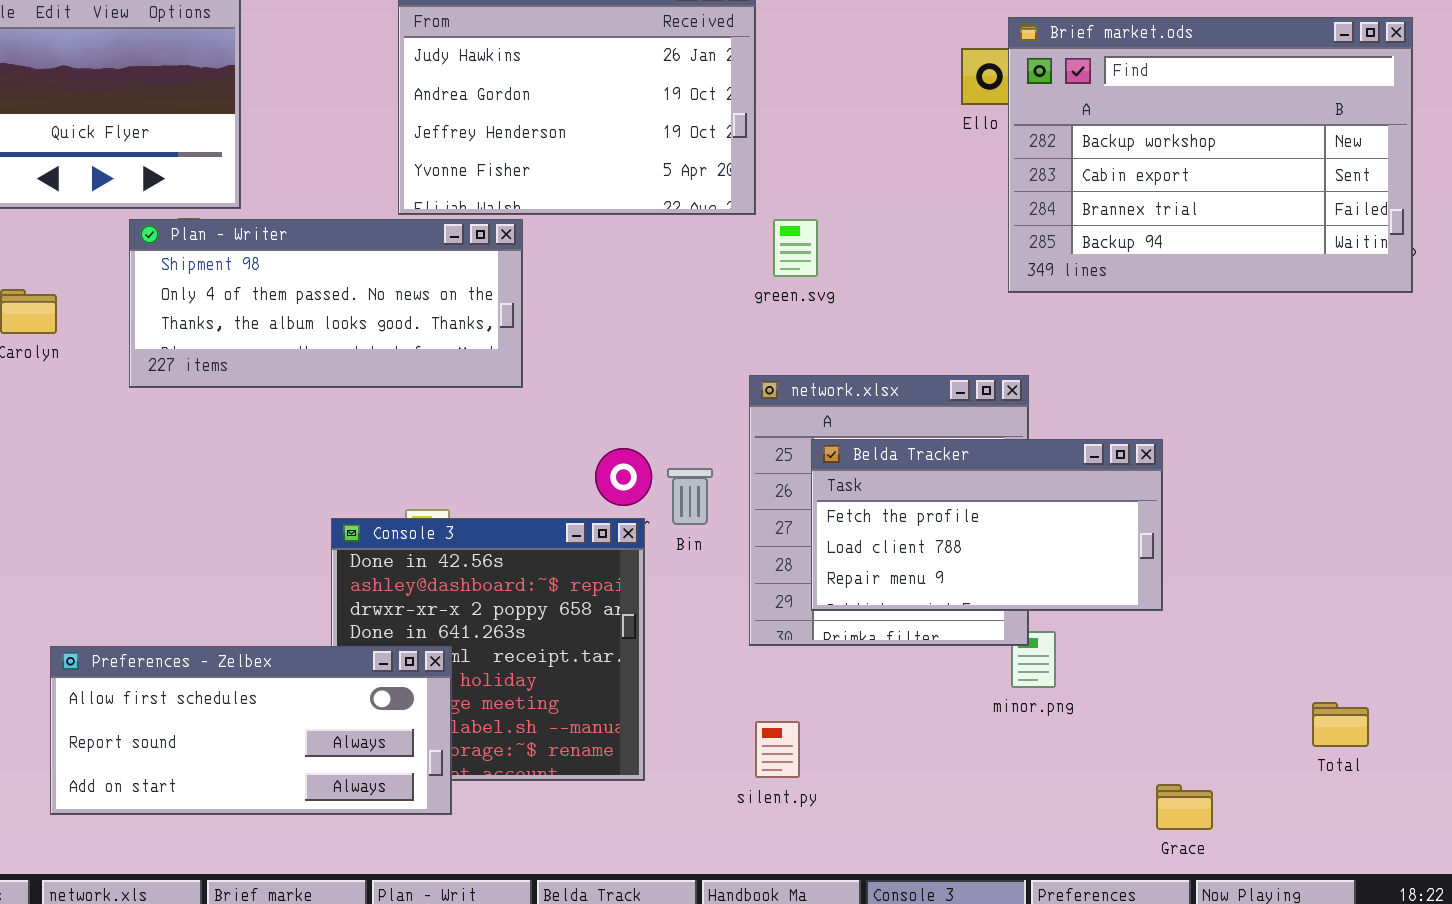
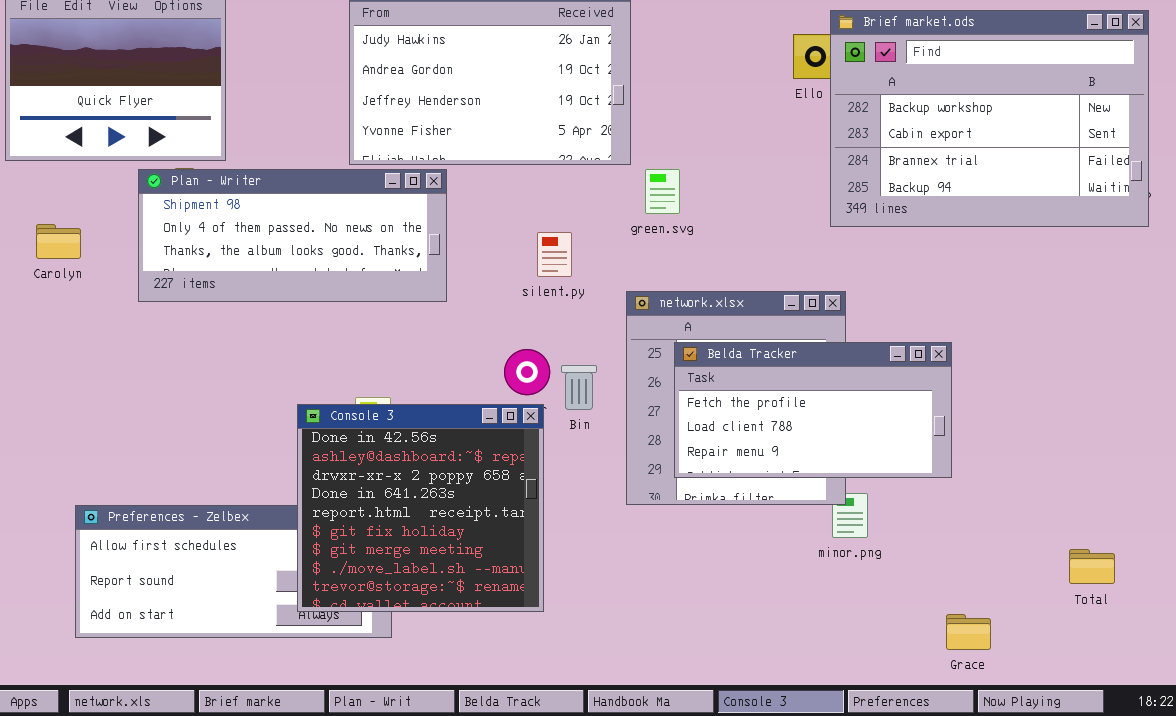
Console 3: [331,518,645,781] -> [297,404,544,612], raised
silent.py: [755,721,800,778] -> [537,232,572,277], moved

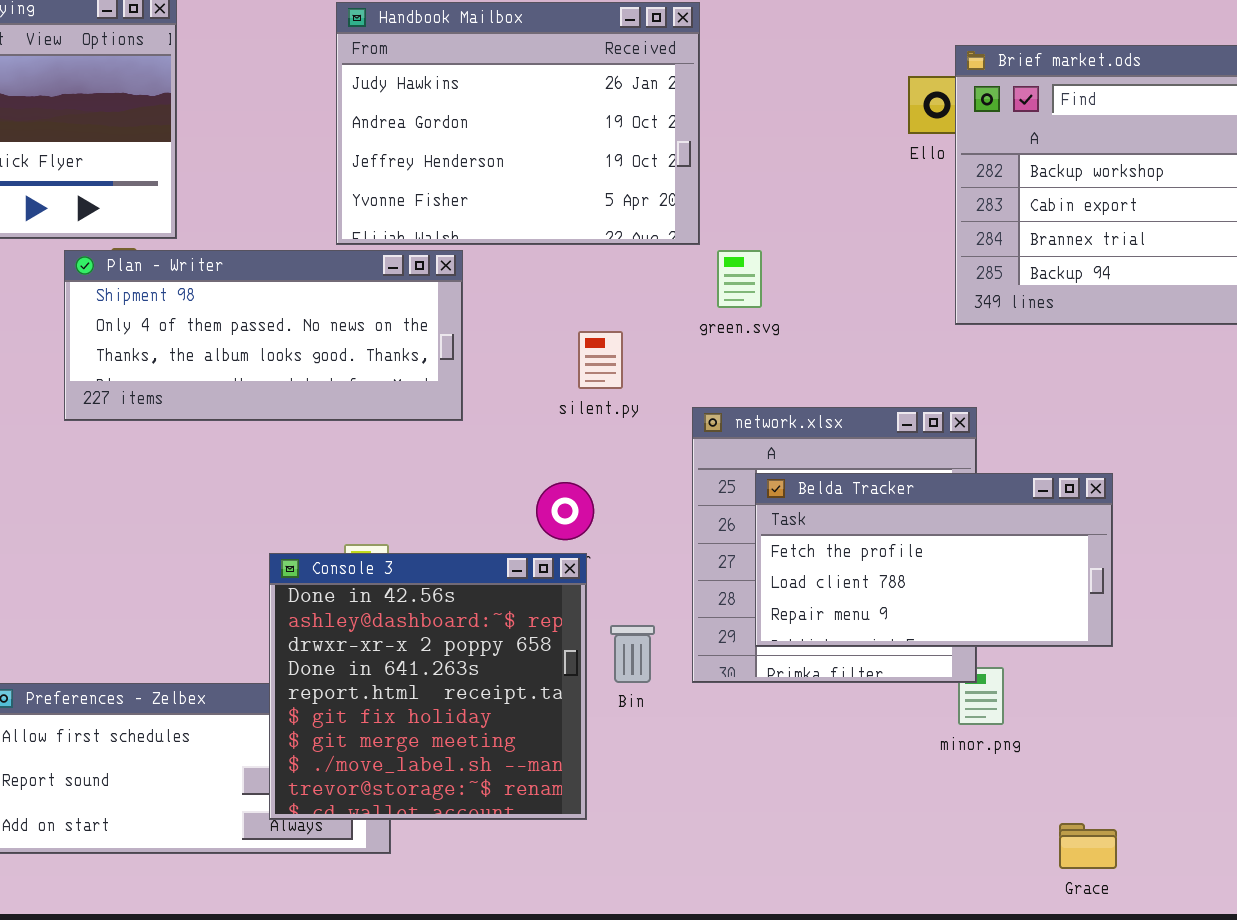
Bin: [561,365,597,410] -> [610,625,655,683], moved
Grace: [946,614,991,650] -> [1059,823,1117,869], moved

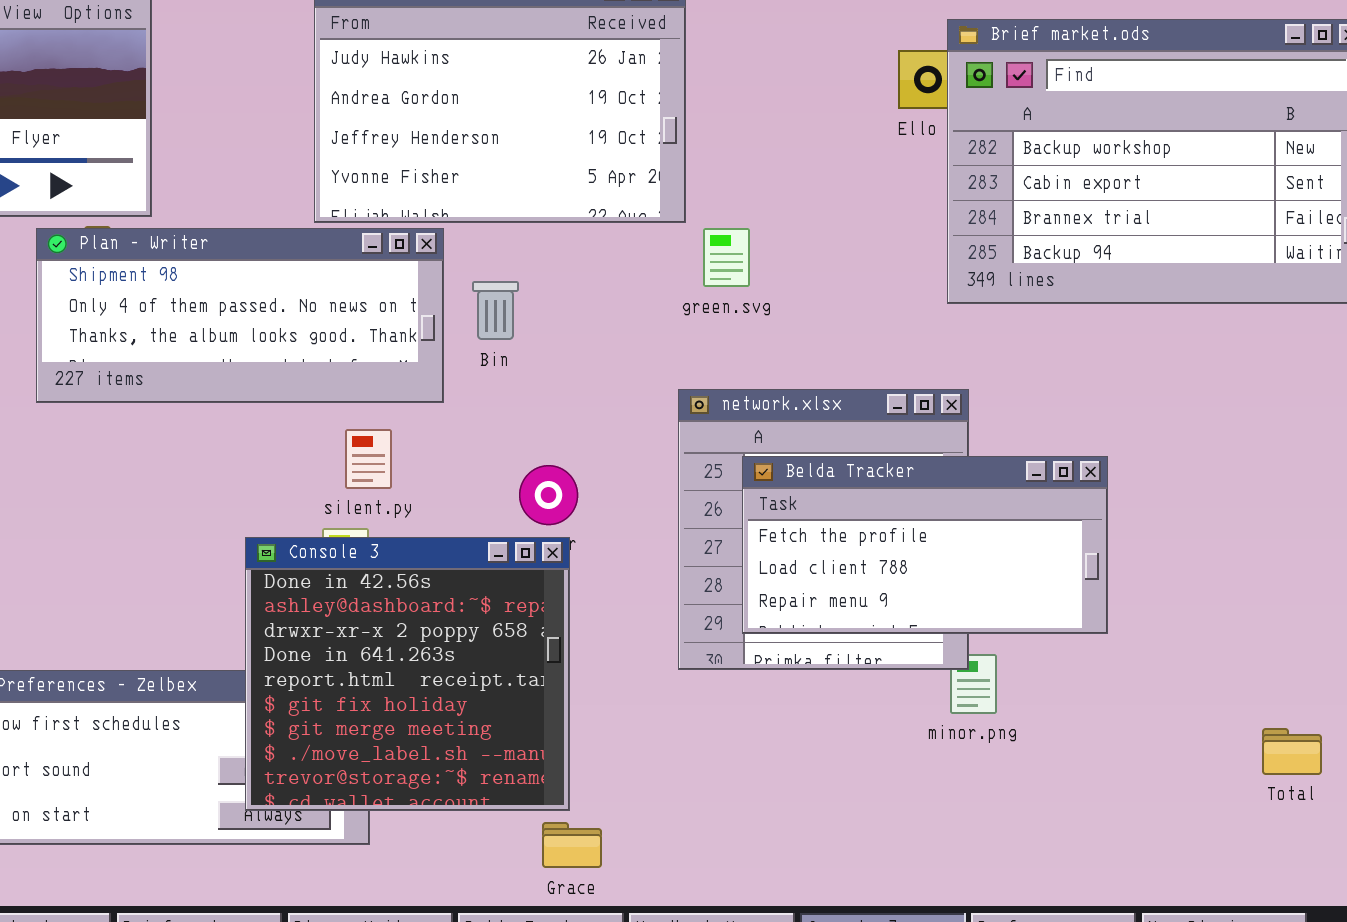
silent.py: [578,331,623,389] -> [345,429,392,489], moved
Bin: [610,625,655,683] -> [472,281,519,340], moved
Grace: [1059,823,1117,869] -> [542,822,602,868], moved

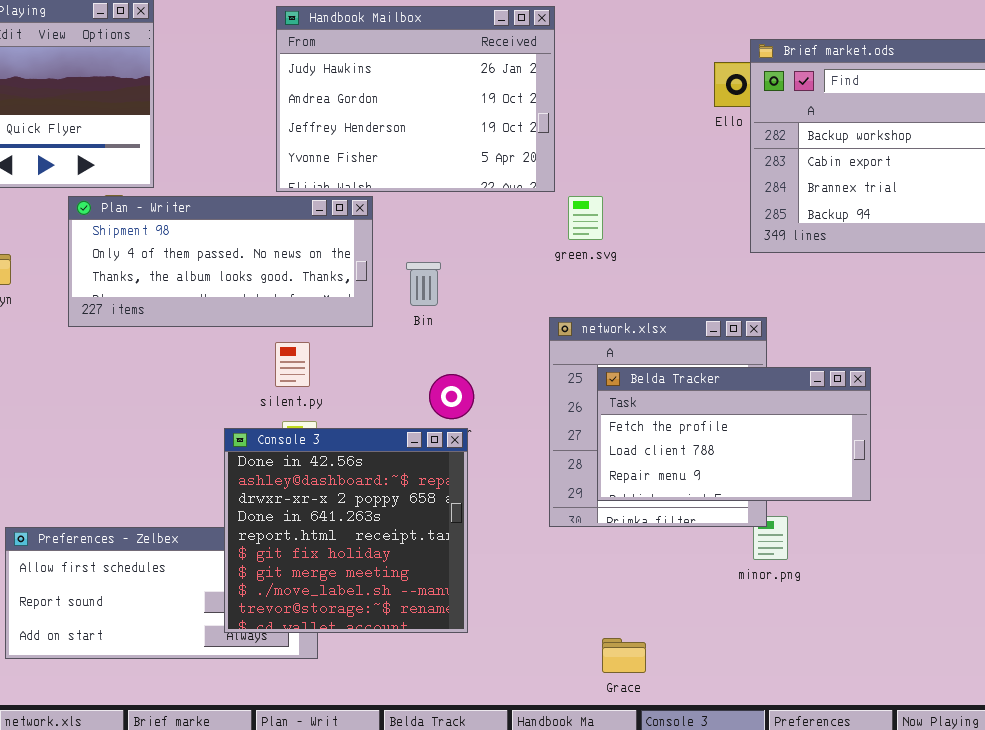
Bin: [472,281,519,340] -> [406,262,441,306], moved
silent.py: [345,429,392,489] -> [275,342,310,387], moved
Grace: [542,822,602,868] -> [602,638,646,673], moved

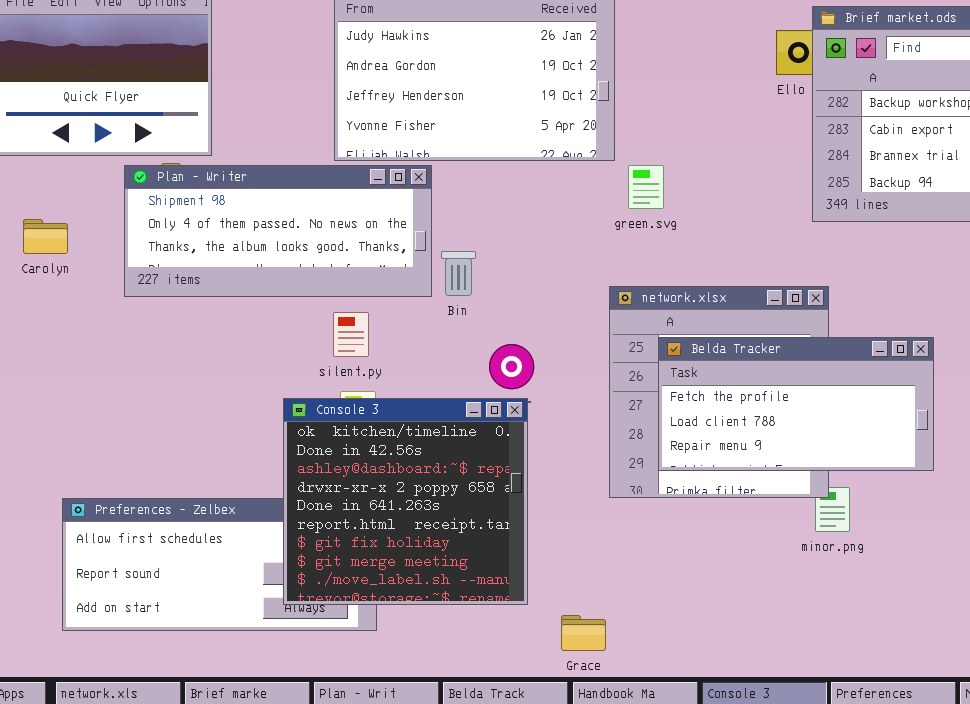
Bin: [406,262,441,306] -> [441,251,476,296], moved
Console 3: [224,428,468,633] -> [283,398,528,605], scrolled up 1 row
Grace: [602,638,646,673] -> [561,615,606,651], moved

